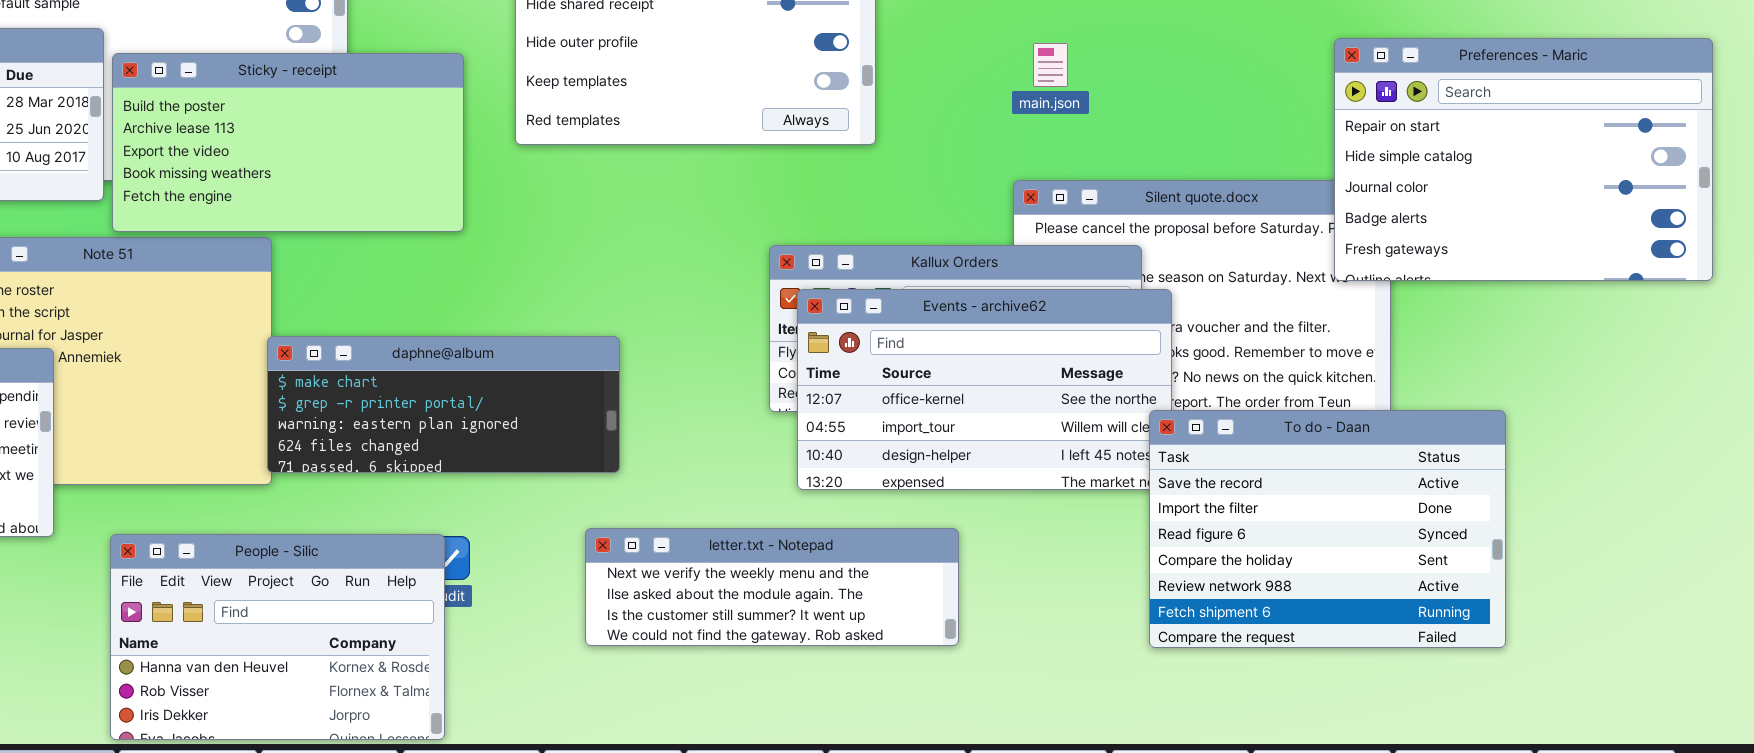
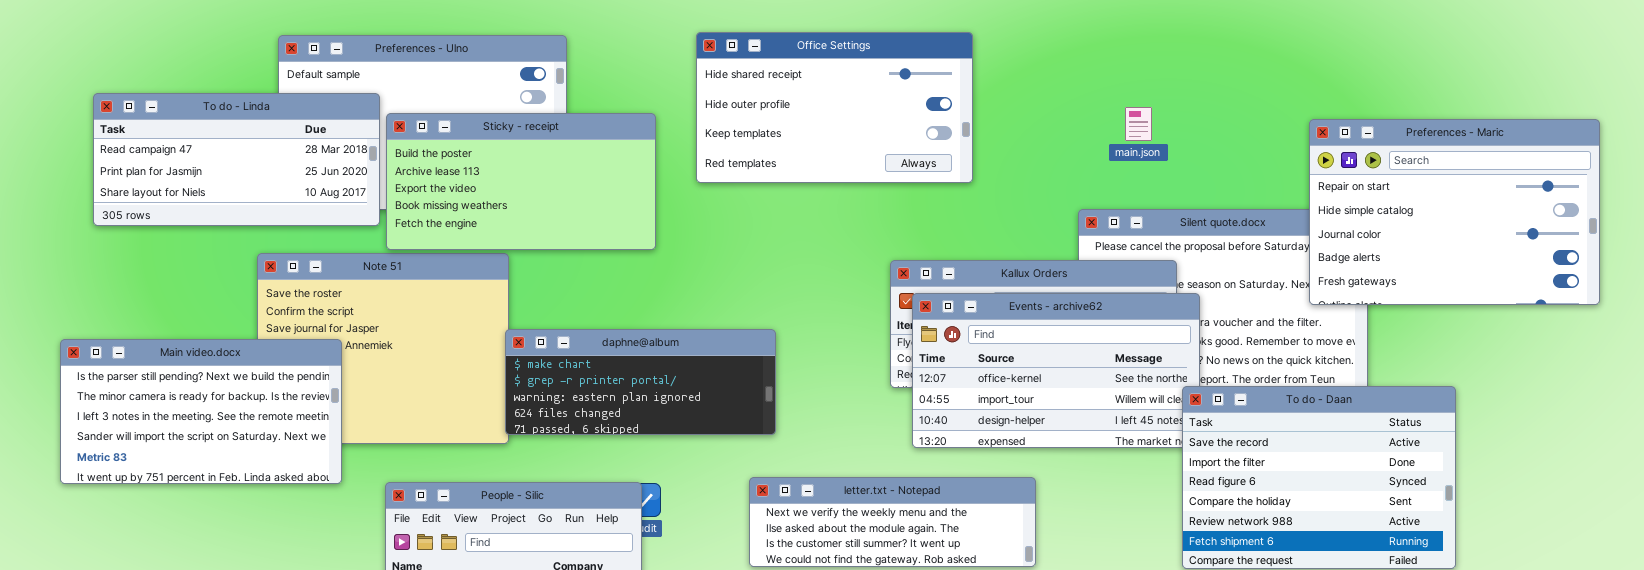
Preferences - Maric: [1334,38,1713,281] -> [1309,119,1600,305], moved
main.json: [1033,43,1068,87] -> [1125,107,1152,141], moved

